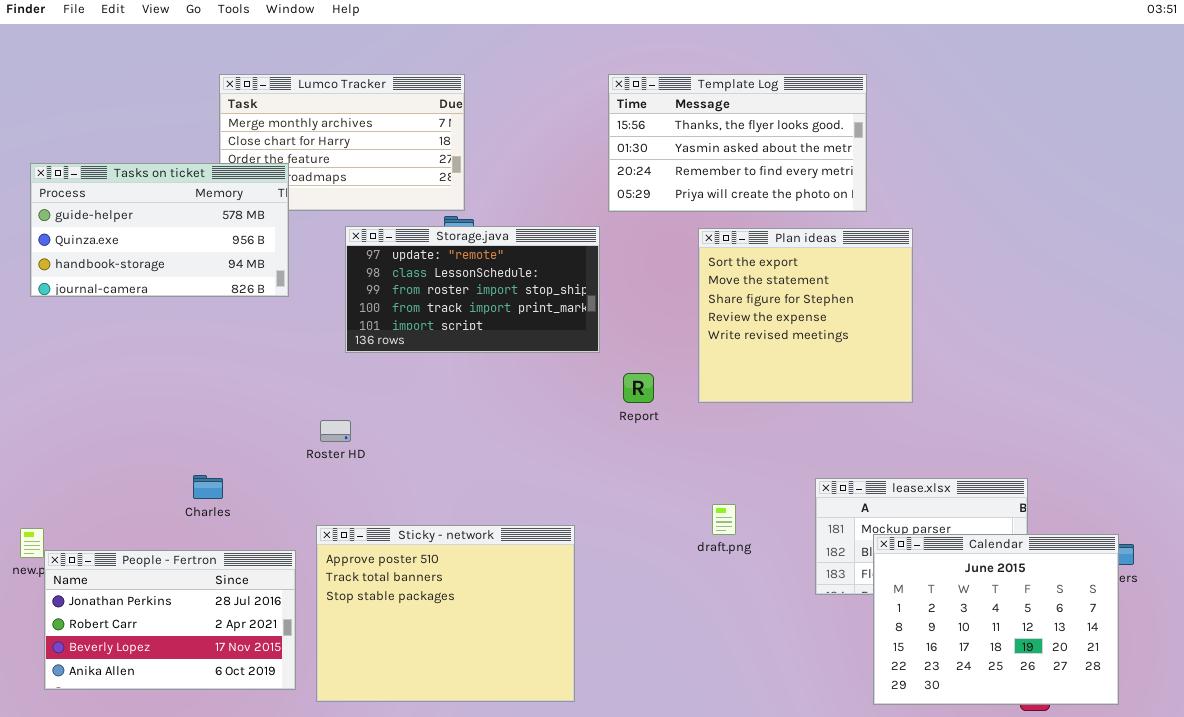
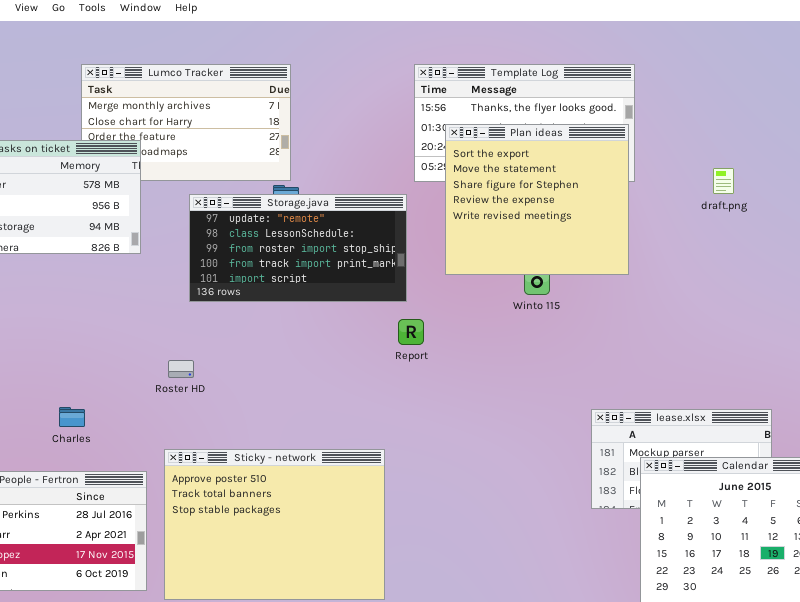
Plan ideas: [698,228,913,403] -> [445,124,629,275], moved
Report: [623,373,654,403] -> [398,319,424,345], moved
draft.png: [712,504,736,535] -> [713,168,734,194], moved

